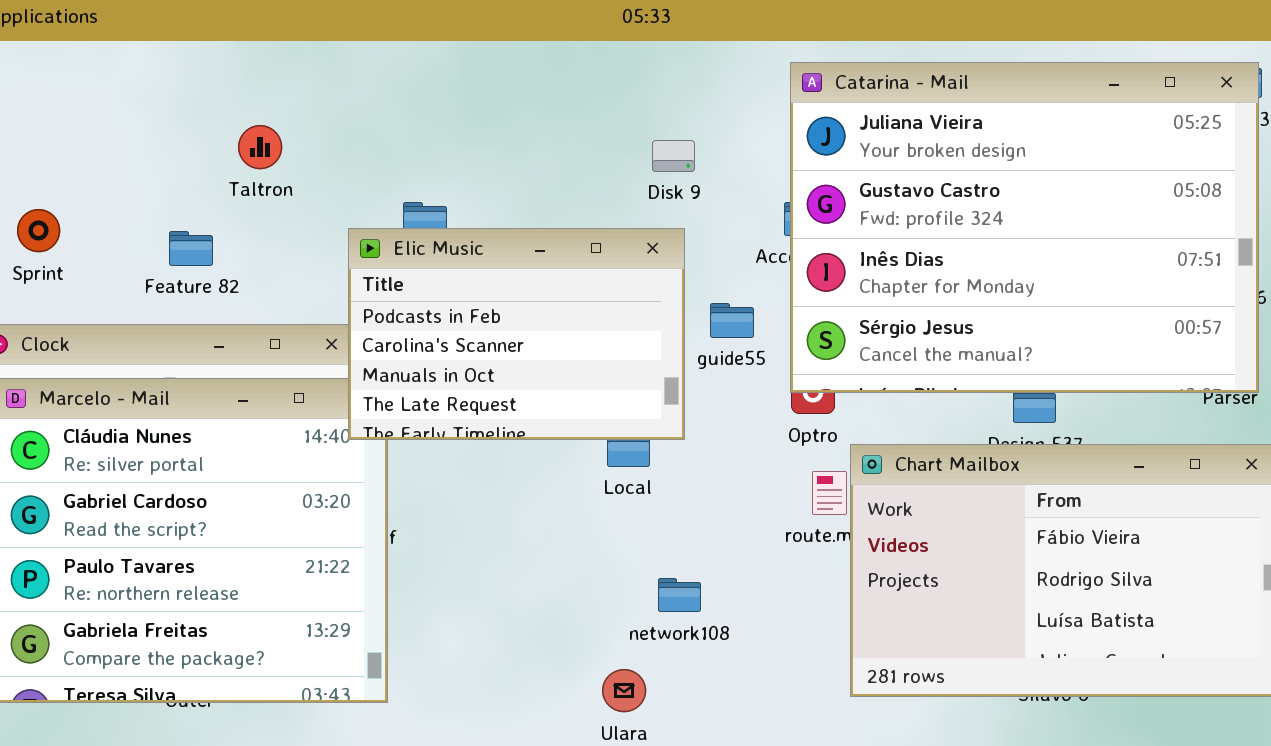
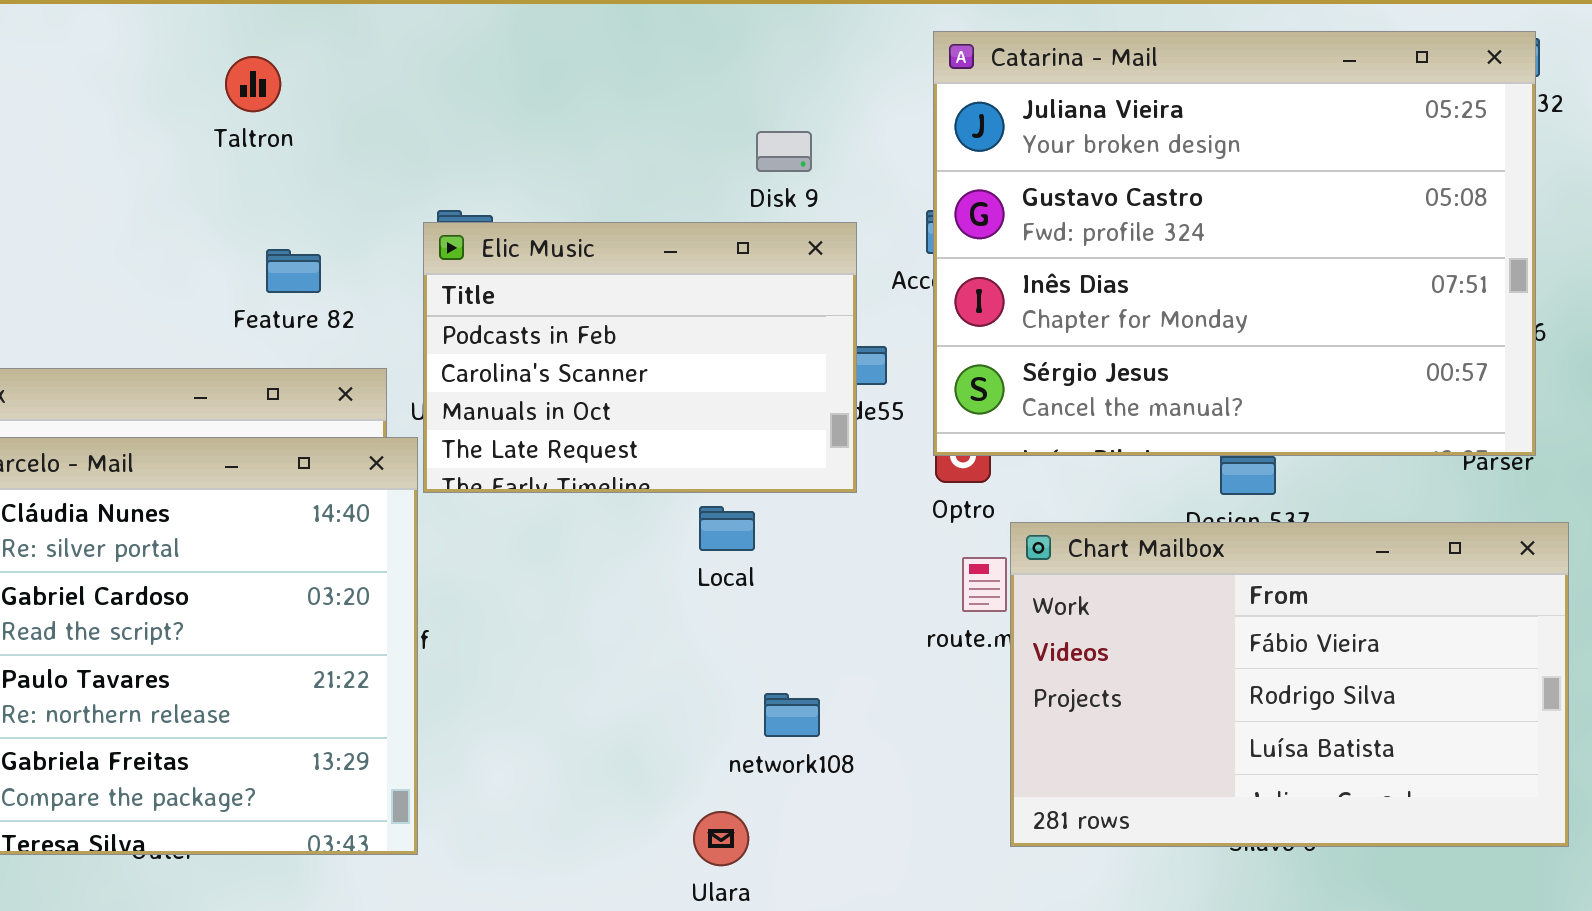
Taltron: [238,125,282,169] -> [225,56,281,112], moved
Elic Music: [348,228,685,440] -> [423,222,857,493], moved
Feature 82: [169,231,213,266] -> [266,249,321,293], moved

